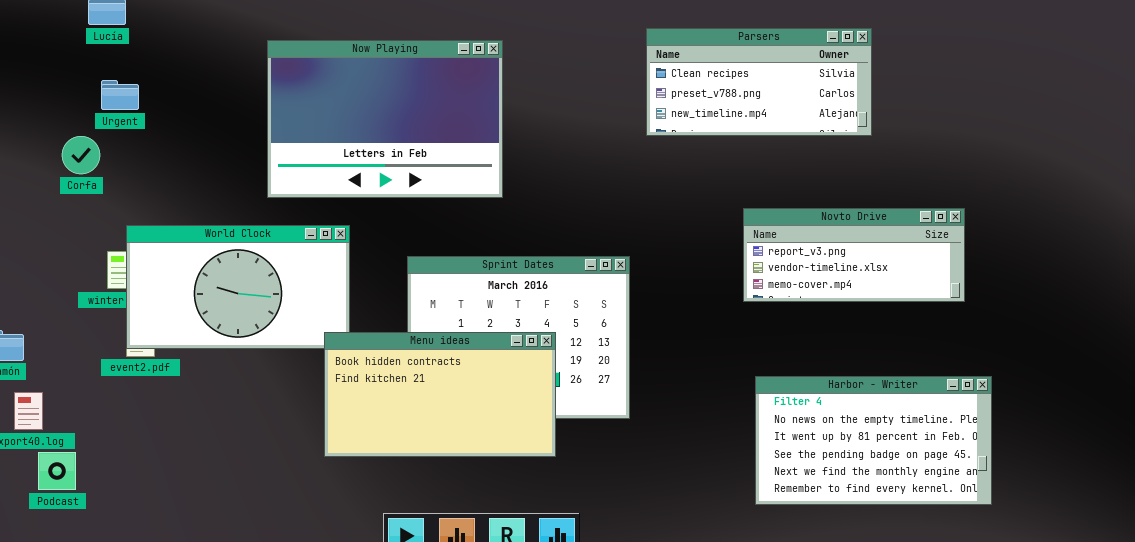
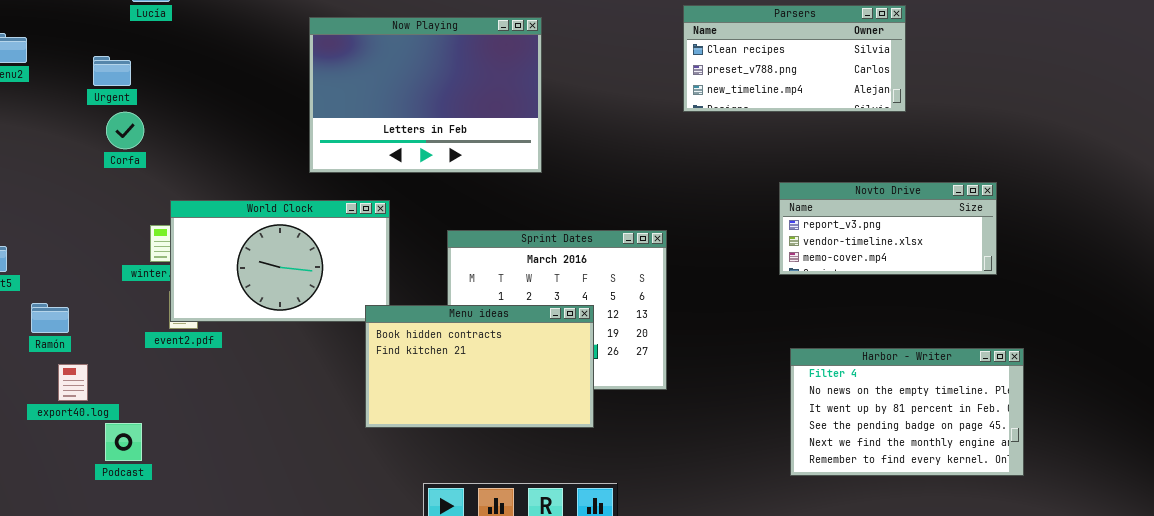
Urgent: [101,80,139,110] -> [93,56,131,86], moved
Podcast: [38,452,76,490] -> [105,423,142,461], moved

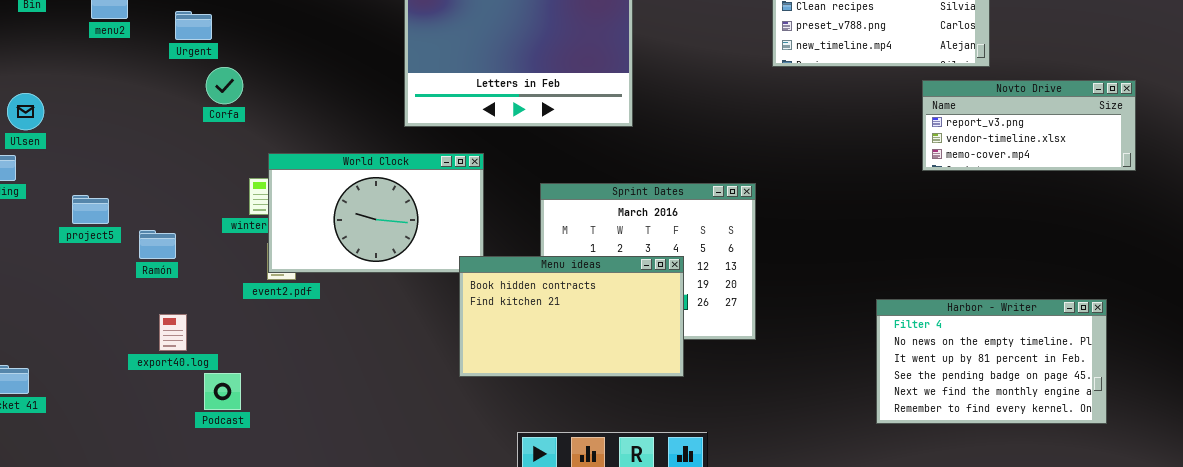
Urgent: [93,56,131,86] -> [175,11,212,40], moved
Novto Drive: [779,182,997,275] -> [922,80,1136,171], moved
Ramón: [31,303,69,333] -> [139,230,176,259], moved

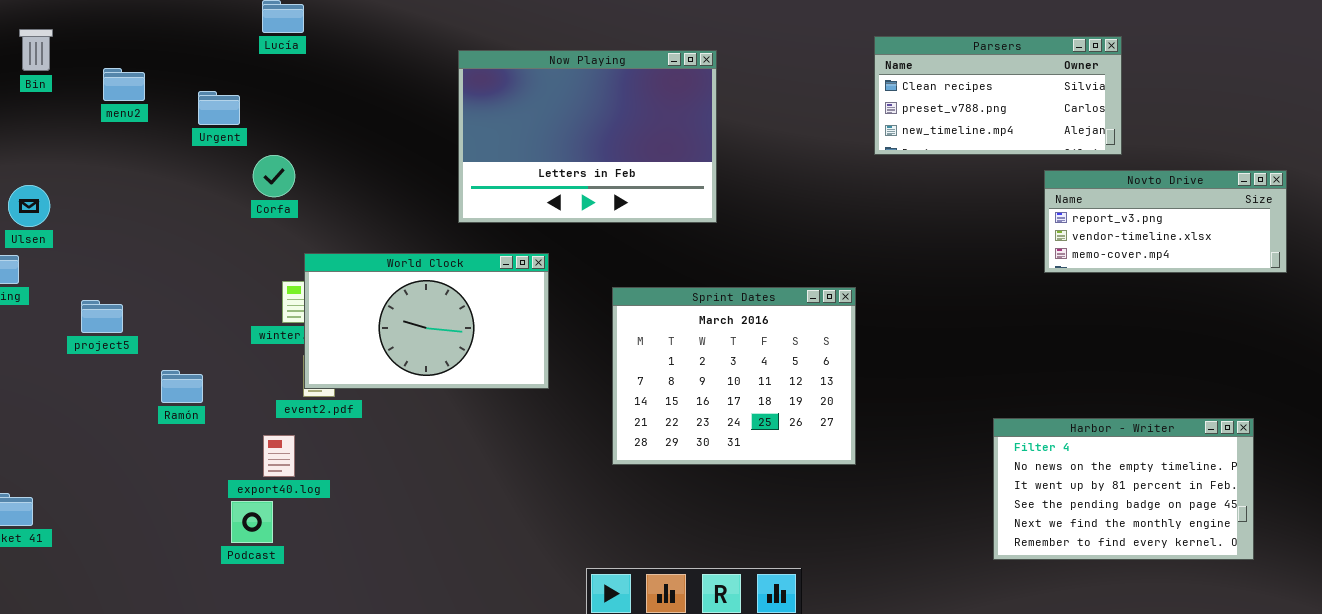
Corfa: [206,67,243,104] -> [253,155,295,197], moved
Ramón: [139,230,176,259] -> [161,370,203,403], moved
Menu ideas: [459,256,684,377] -> none, closed
export40.log: [159,314,187,351] -> [263,435,295,477], moved

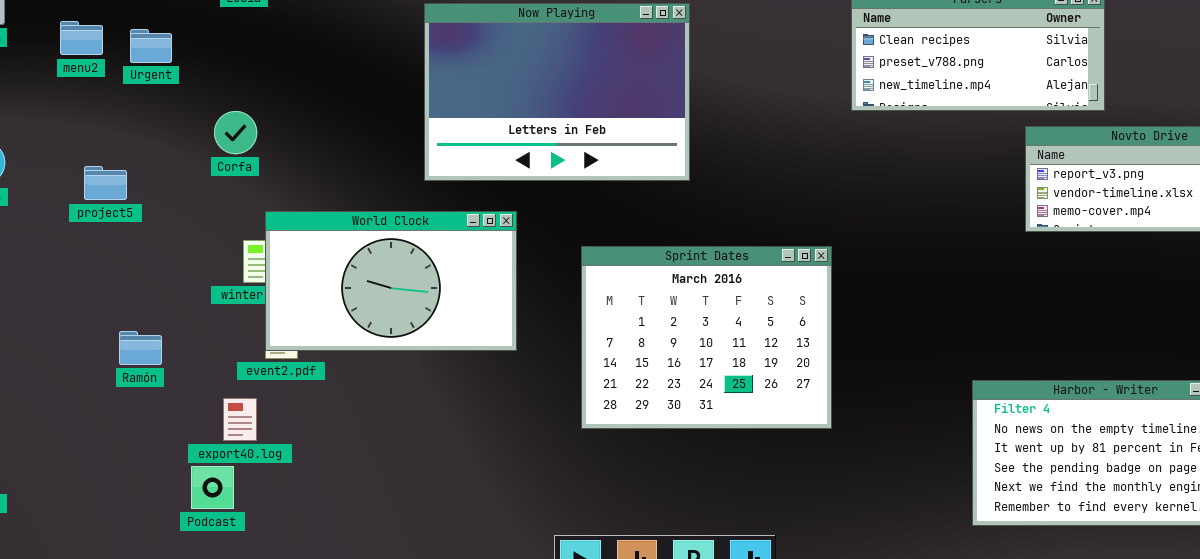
Urgent: [198,91,240,125] -> [130,29,172,63], moved
project5: [81,300,123,333] -> [84,166,127,200], moved

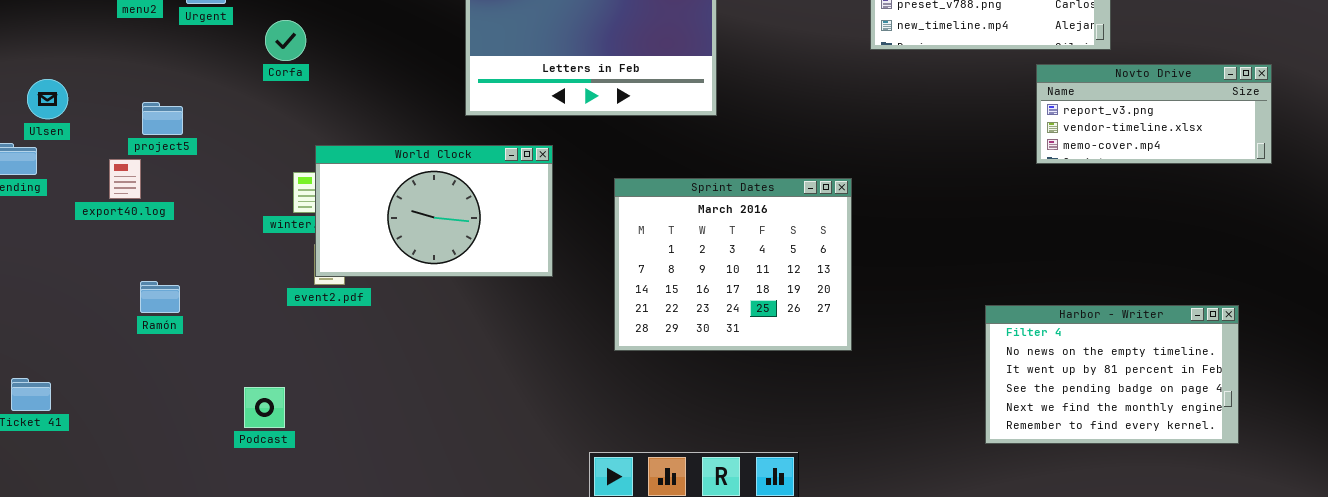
Corfa: [214,111,257,154] -> [265,20,306,61], moved
Ramón: [119,331,162,365] -> [140,281,180,313], moved
export40.log: [223,398,257,441] -> [109,159,141,199], moved

